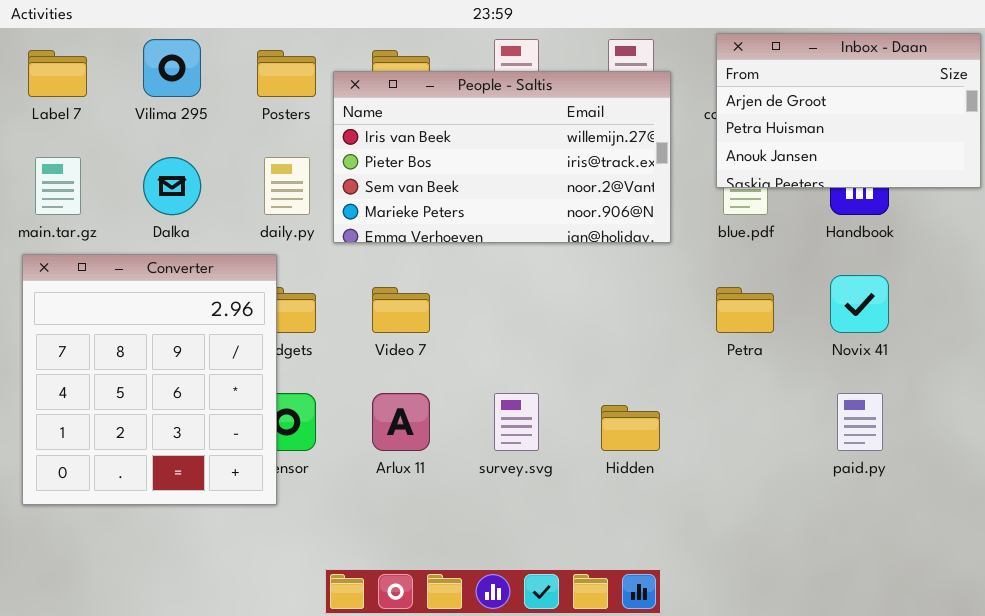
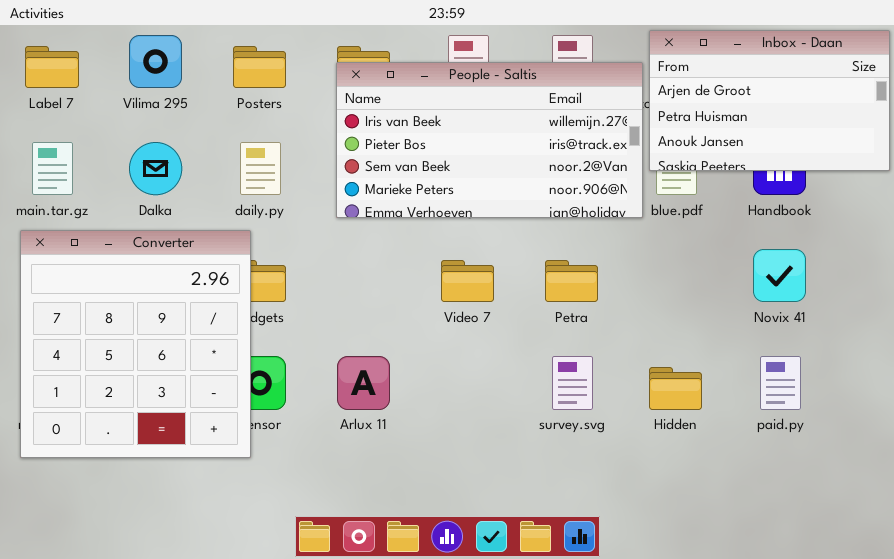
People - Saltis: [333,71,671,243] -> [336,62,643,218], moved
Video 7: [372,287,430,333] -> [441,260,494,302], moved
Petra: [716,287,774,333] -> [545,260,598,302], moved
survey.svg: [494,393,539,451] -> [552,356,593,410], moved
Hidden: [601,405,660,451] -> [649,367,702,410], moved

